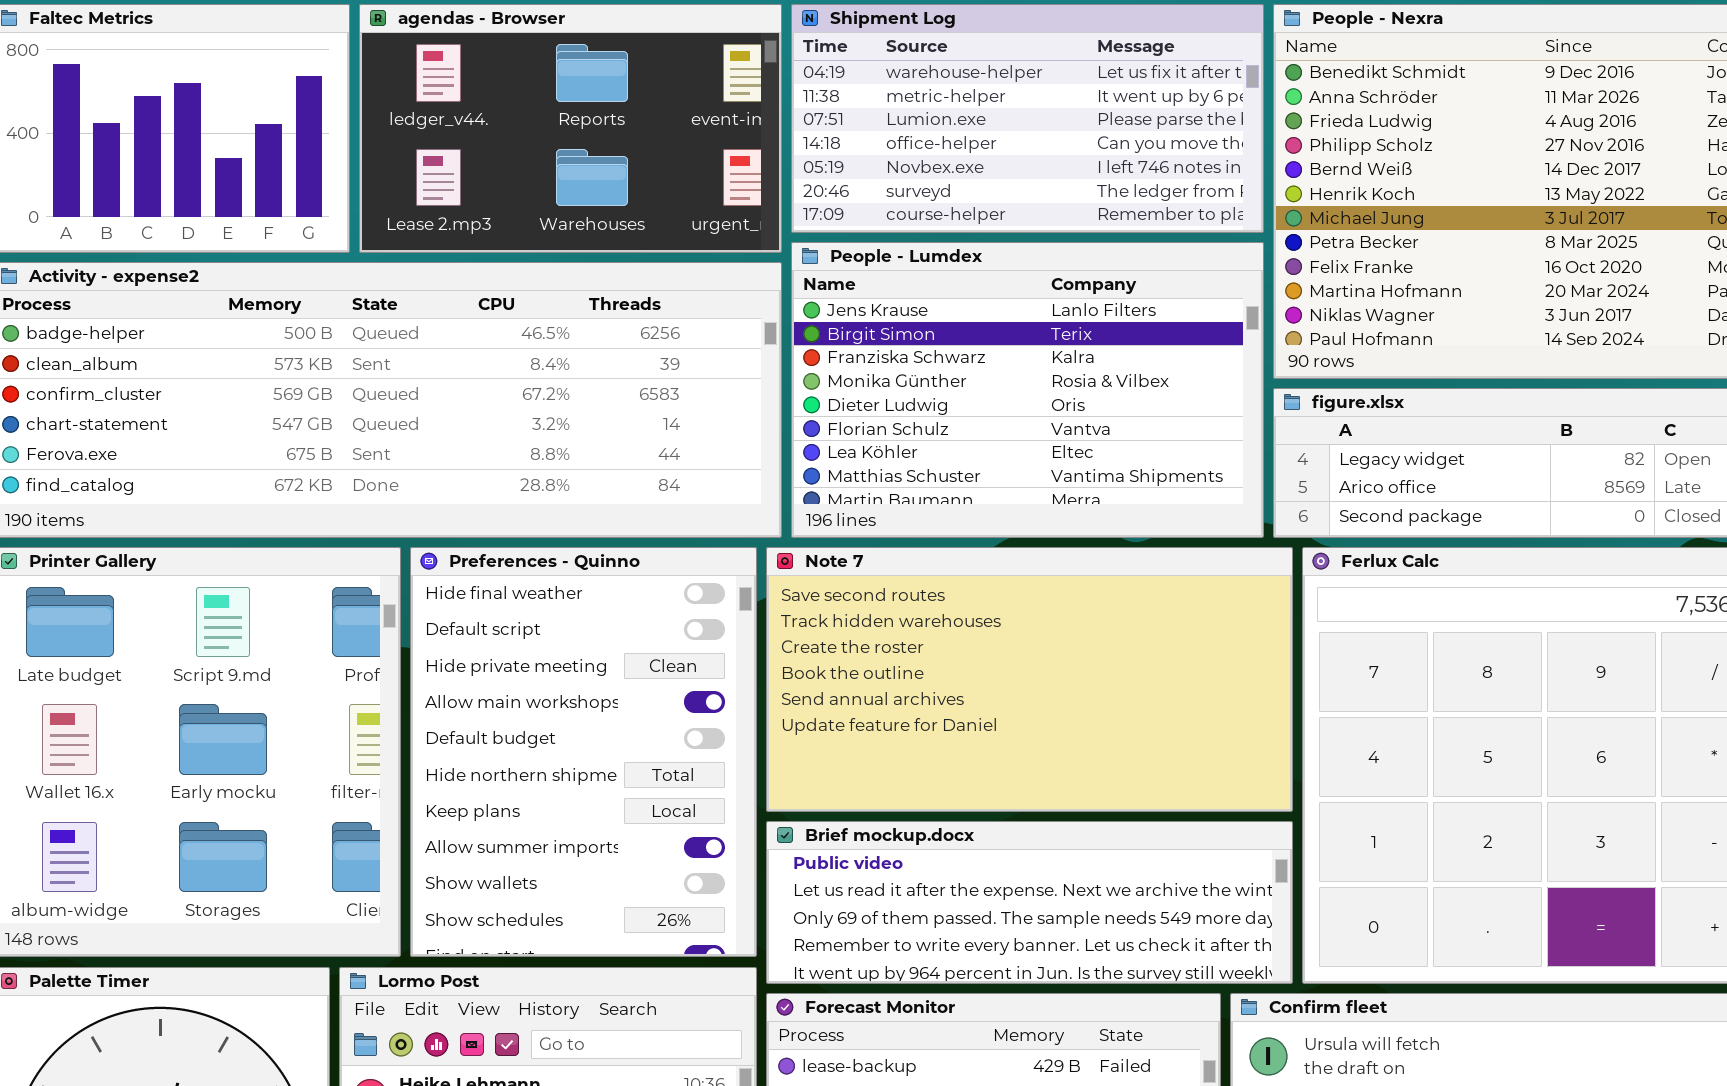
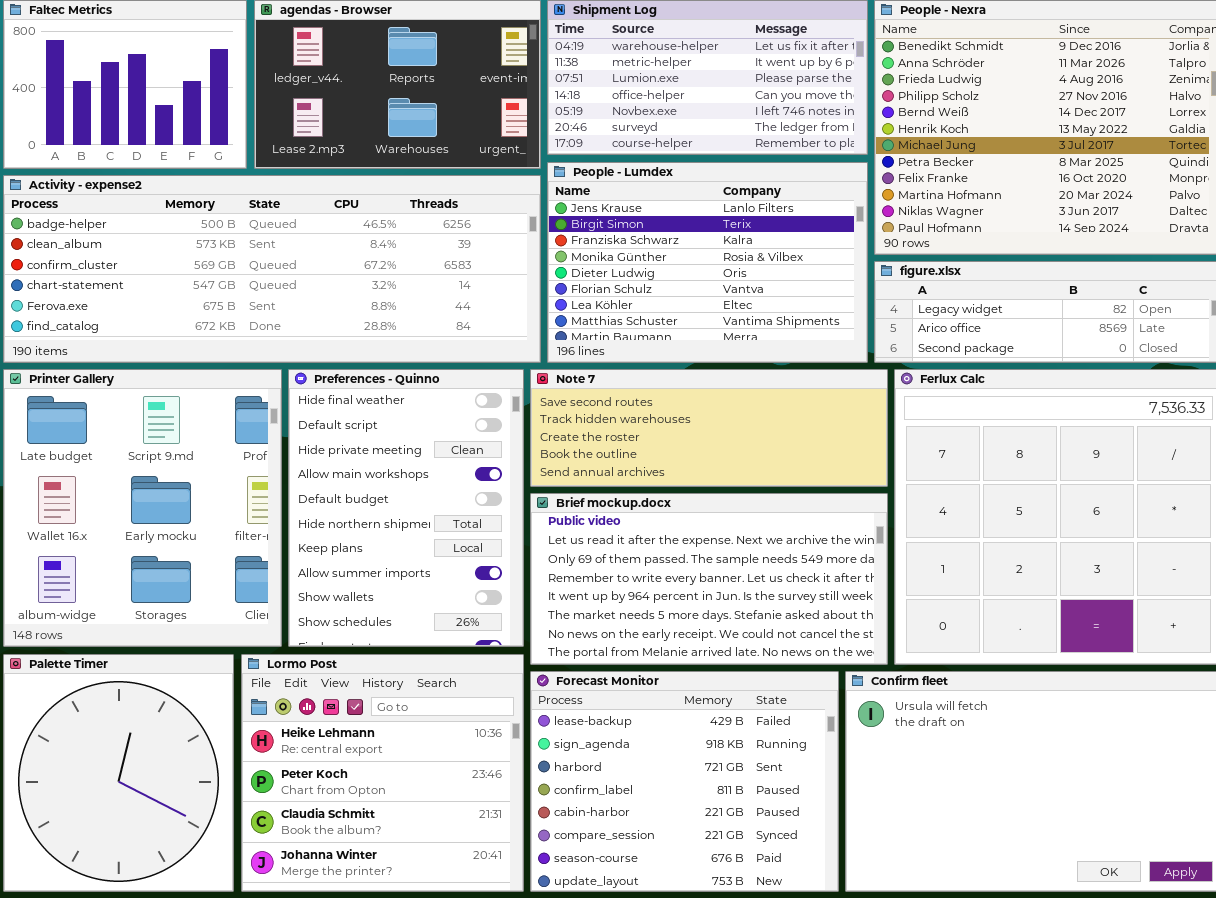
Note 7: [766,547,1293,812] -> [530,369,888,487], resized
Brief mockup.docx: [766,821,1293,984] -> [530,493,888,665], resized

